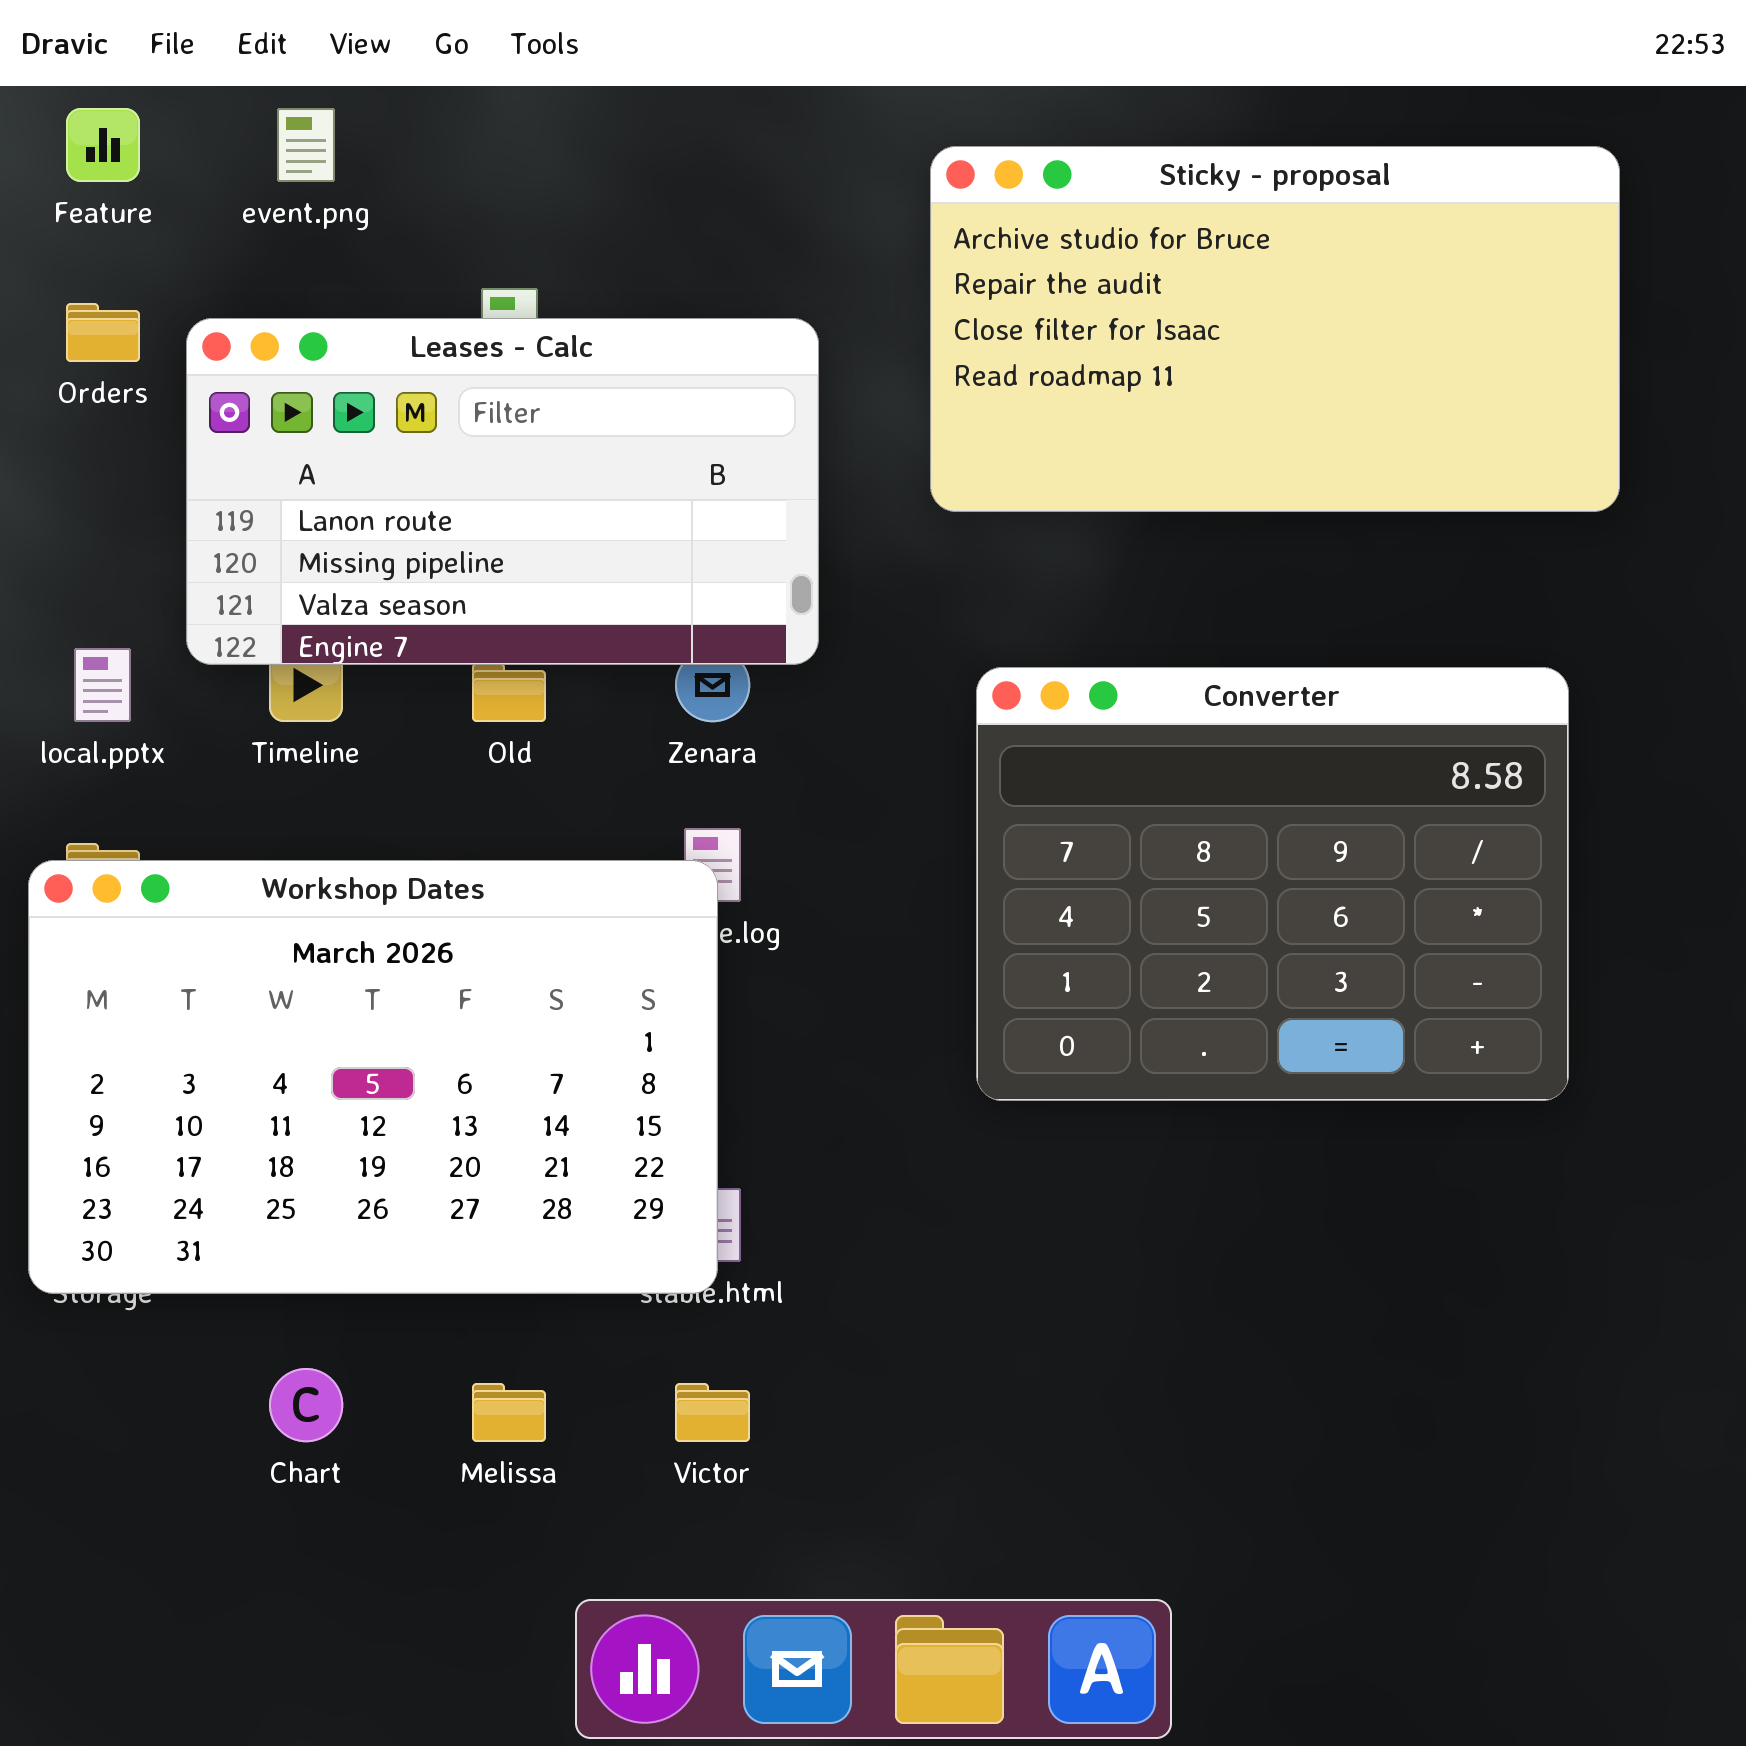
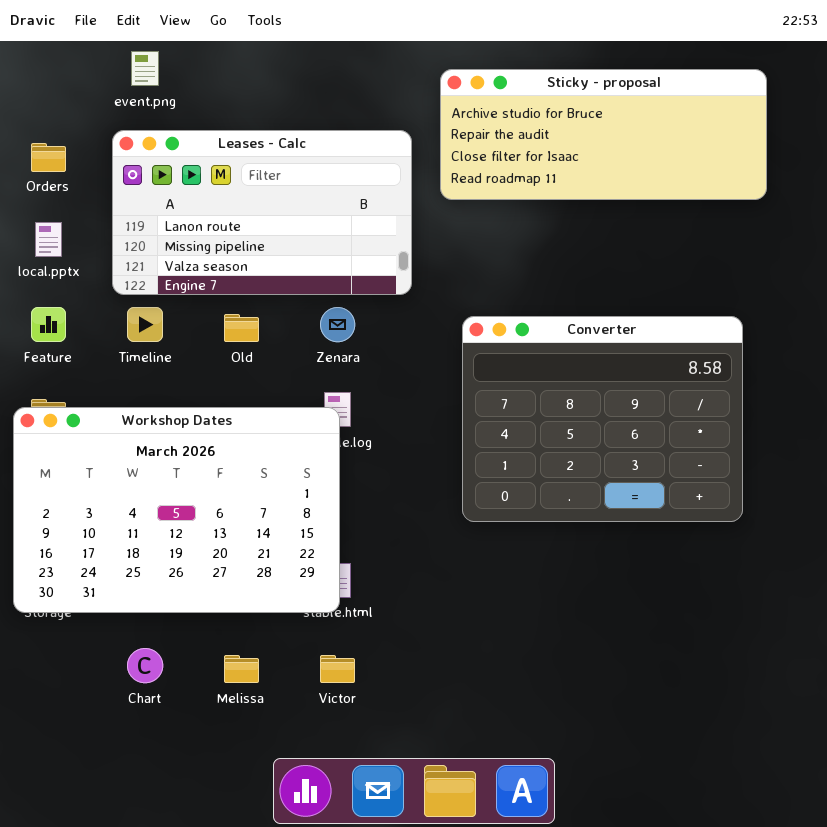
Feature: [66,108,140,182] -> [31,307,66,342], moved
Sticky - proposal: [930,146,1620,512] -> [440,69,767,200], resized
Leases - Calc: [186,318,819,665] -> [112,130,412,295], moved
local.pptx: [74,648,131,722] -> [35,222,62,257], moved

